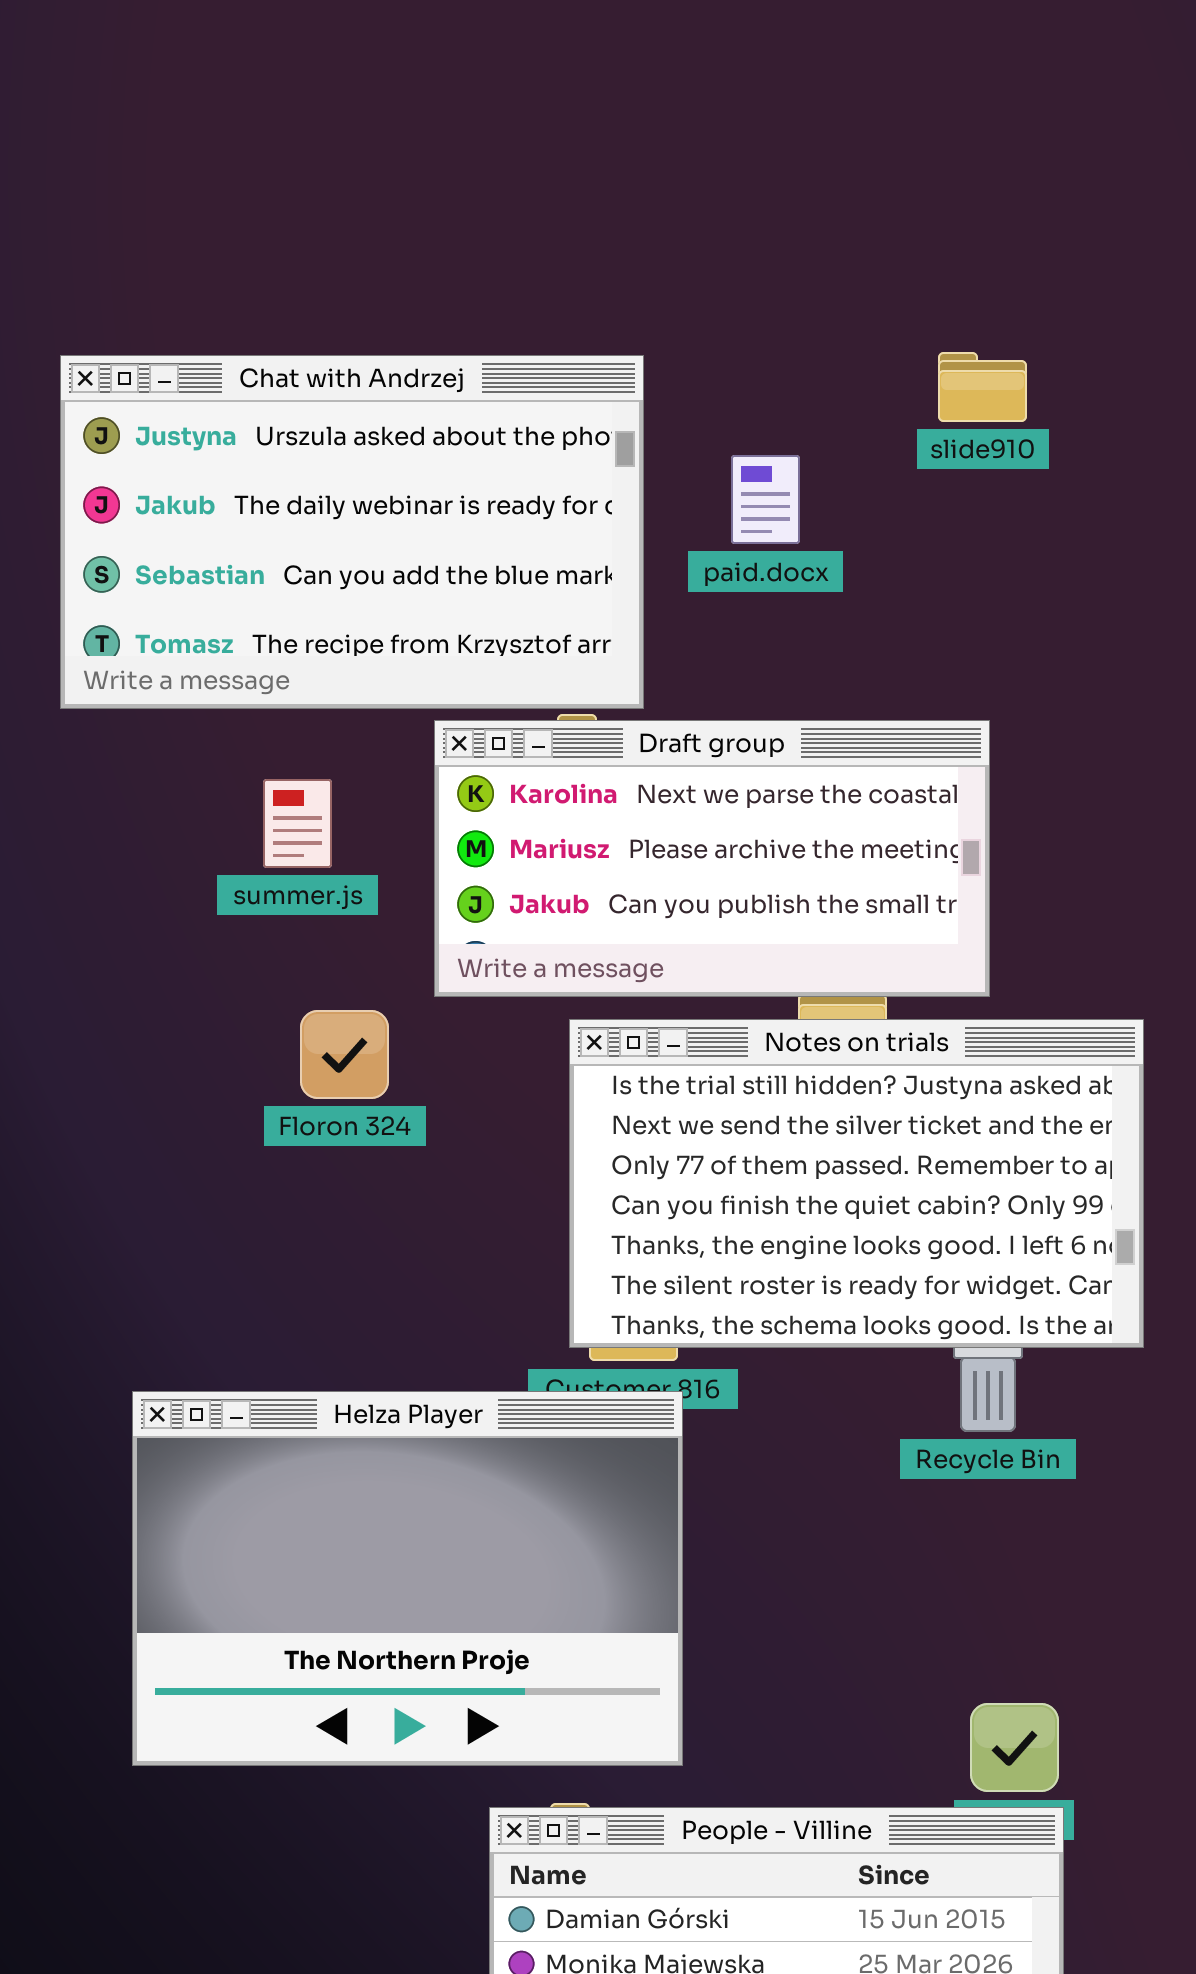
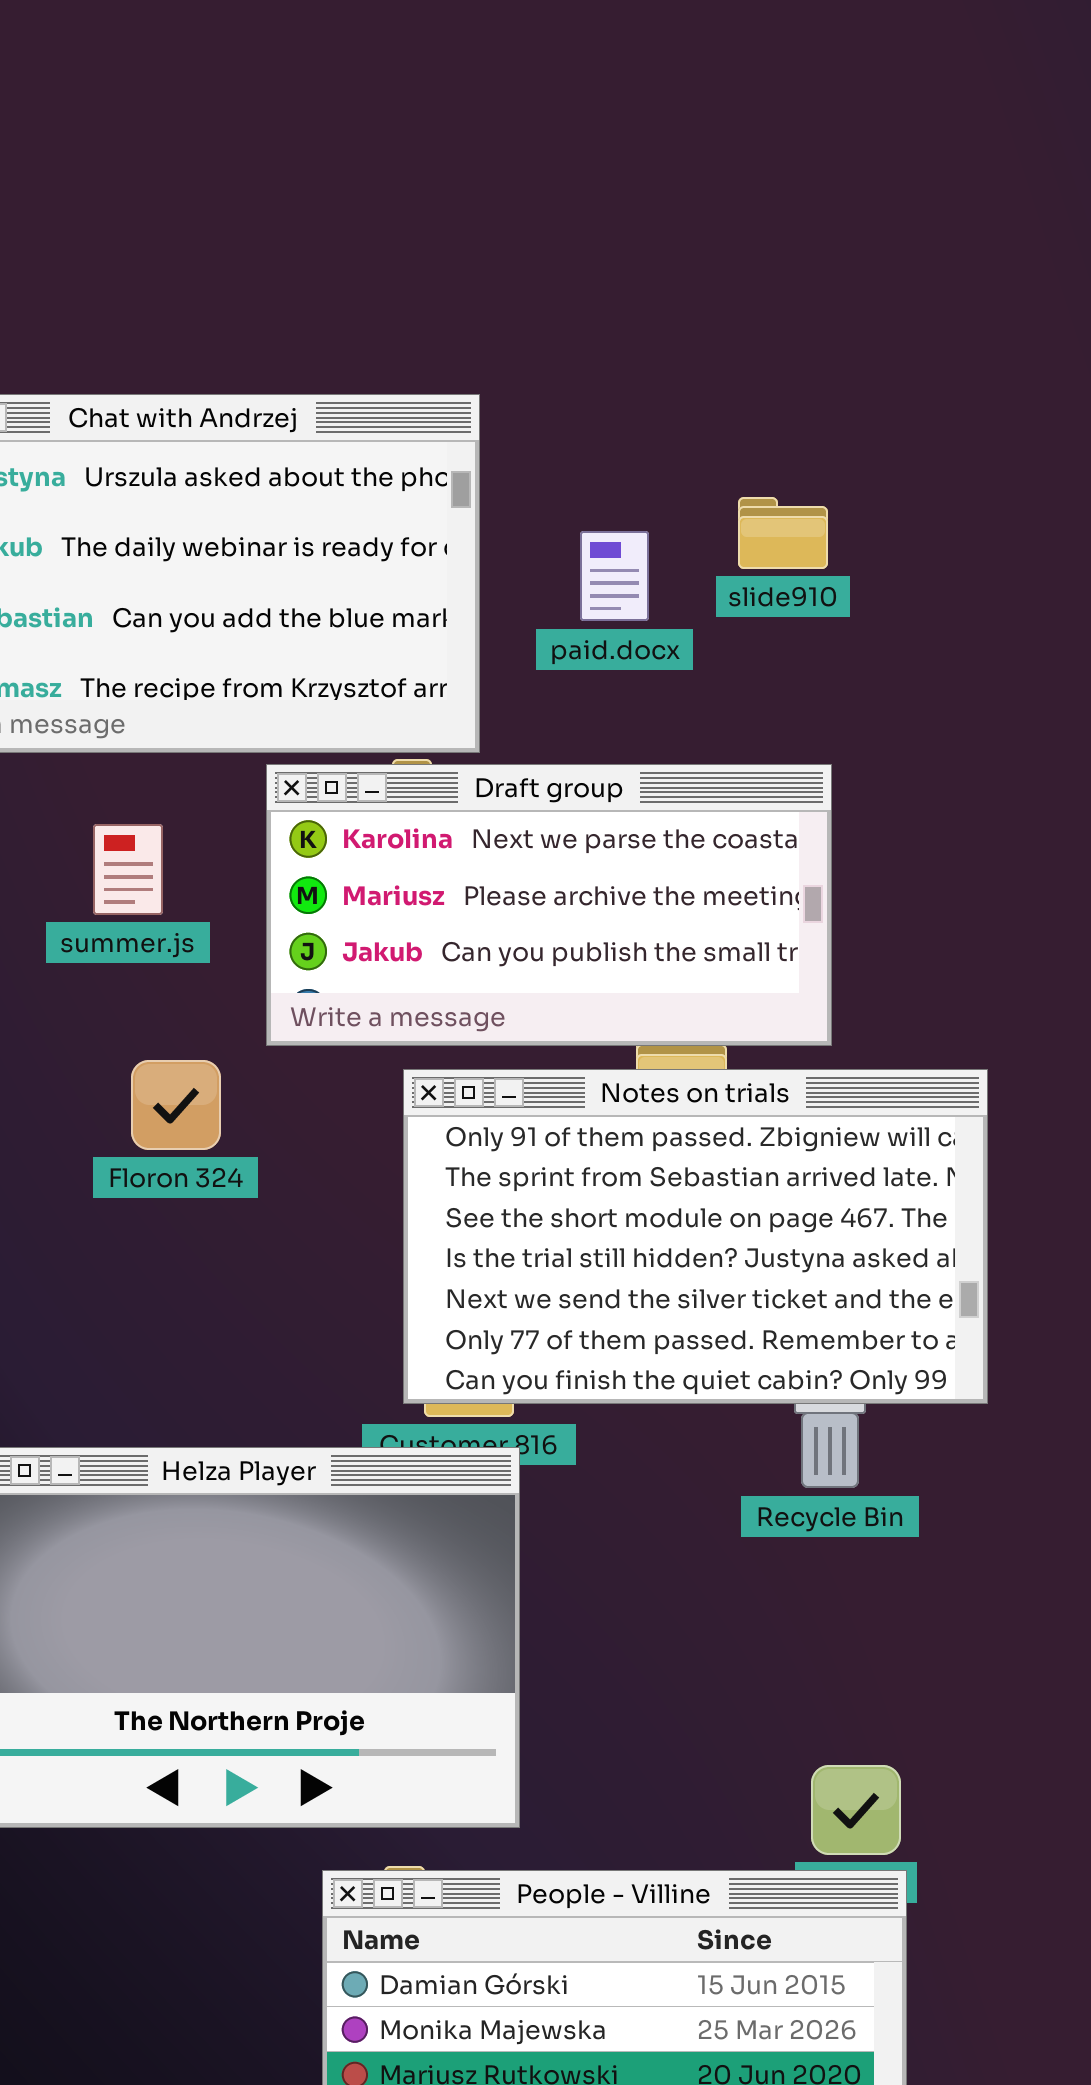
slide910: [938,352,1027,422] -> [738,497,828,569], moved
paid.docx: [731,455,800,544] -> [580,531,649,621], moved
Notes on trials: [569,1019,1144,1348] -> [403,1069,988,1404], scrolled up 3 rows

